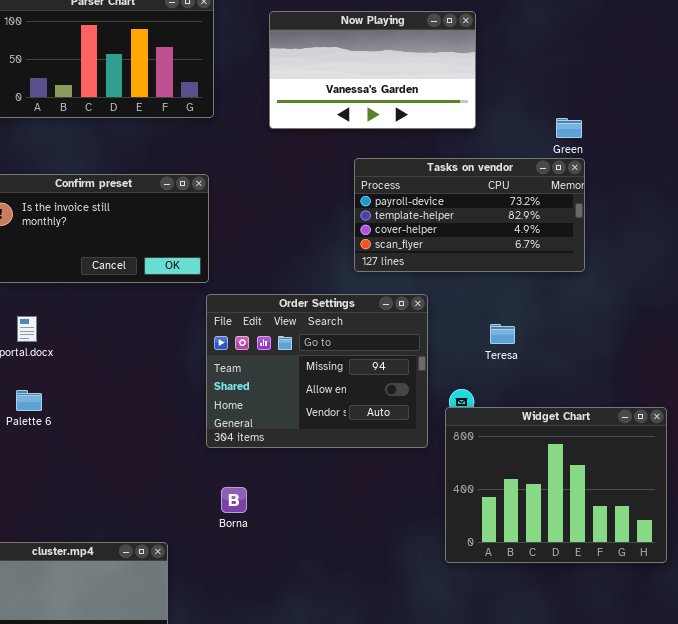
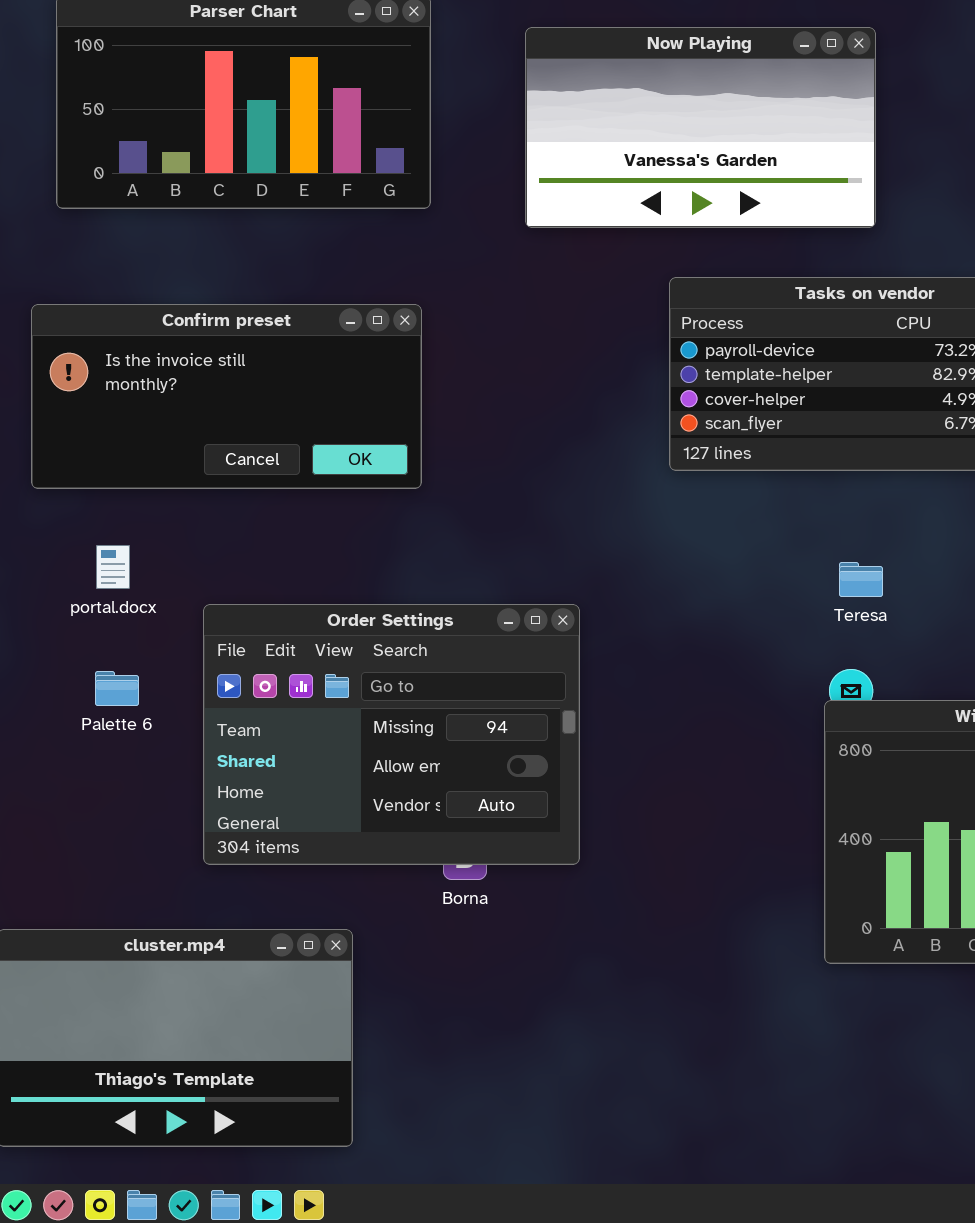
Order Settings: [206,294,428,448] -> [203,604,580,865], moved
Teresa: [490,324,515,344] -> [839,562,883,597], moved

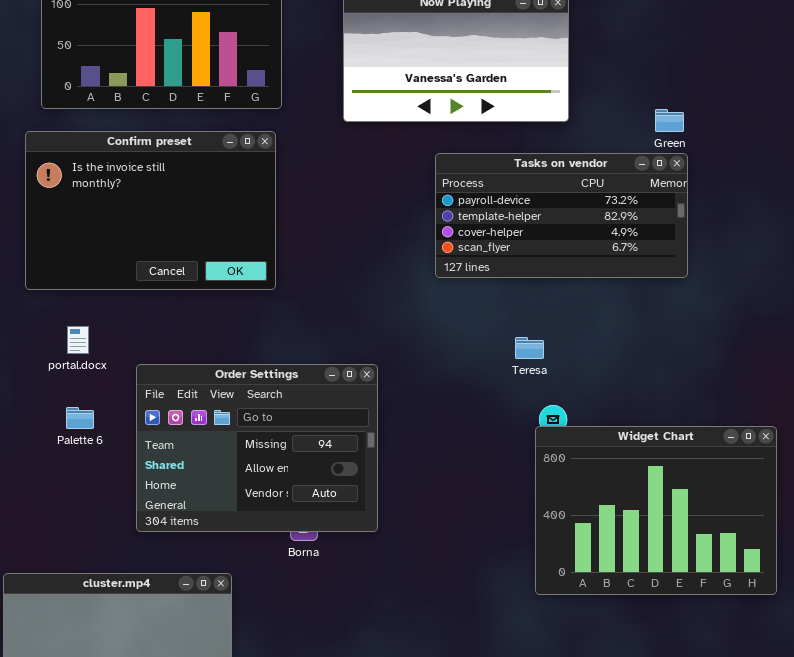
Confirm preset: [31,304,422,489] -> [25,131,276,290], resized
Teresa: [839,562,883,597] -> [515,337,544,359], moved

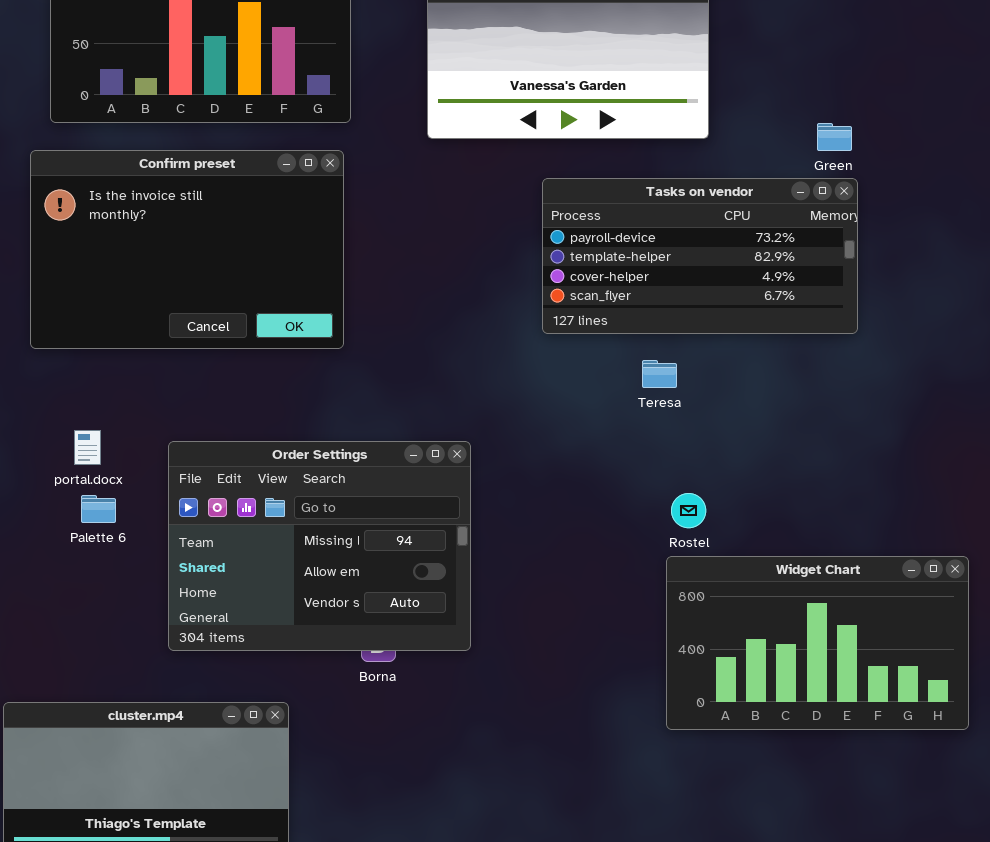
portal.docx: [67,326,89,354] -> [74,430,101,465], moved
Teresa: [515,337,544,359] -> [642,360,677,388], moved
Widget Chart: [535,426,777,595] -> [666,556,969,730], resized

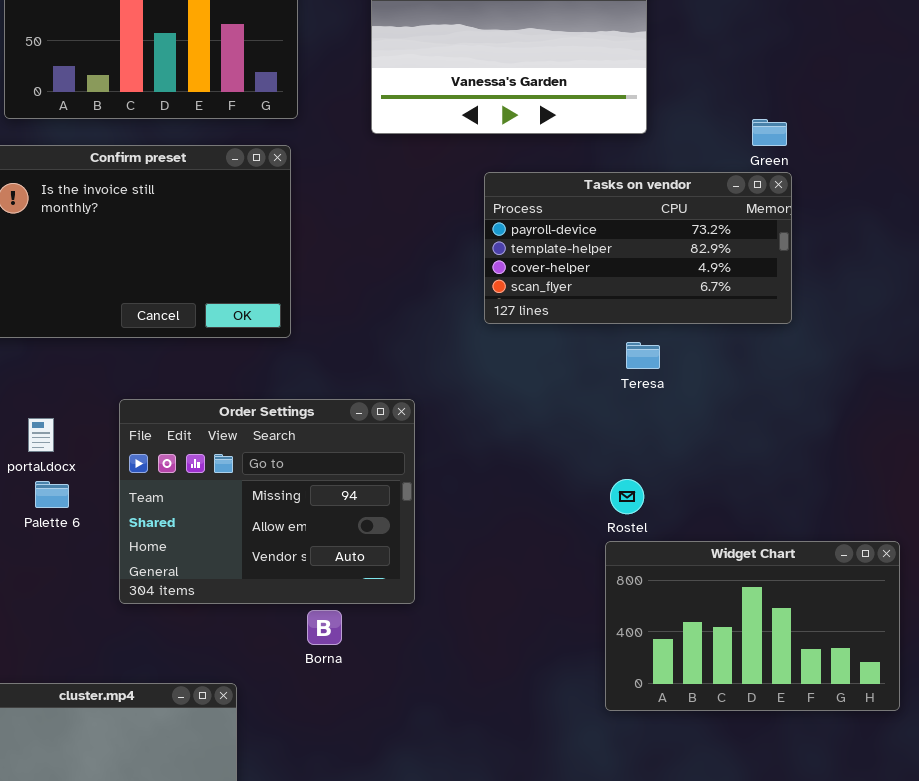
Teresa: [642,360,677,388] -> [626,342,660,369], moved
Order Settings: [168,441,471,651] -> [119,399,415,604], moved

